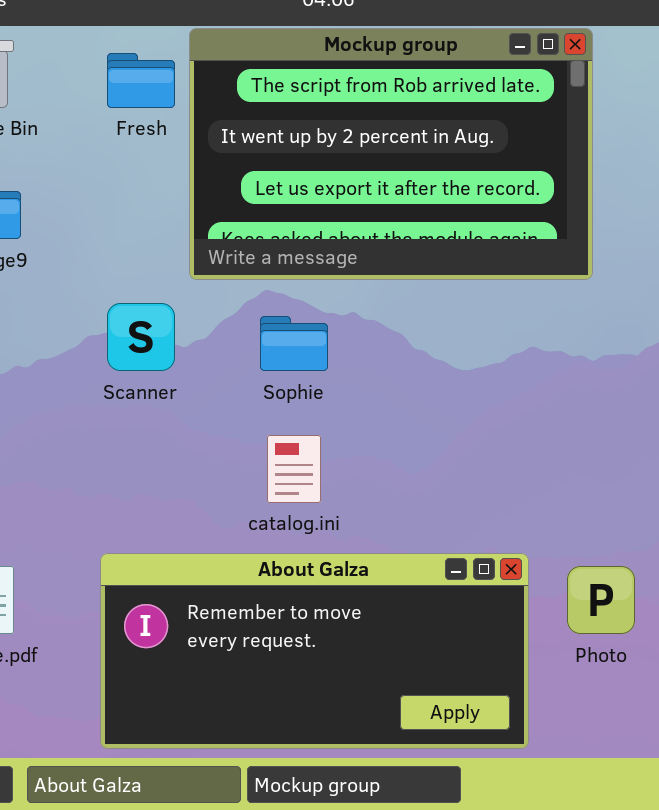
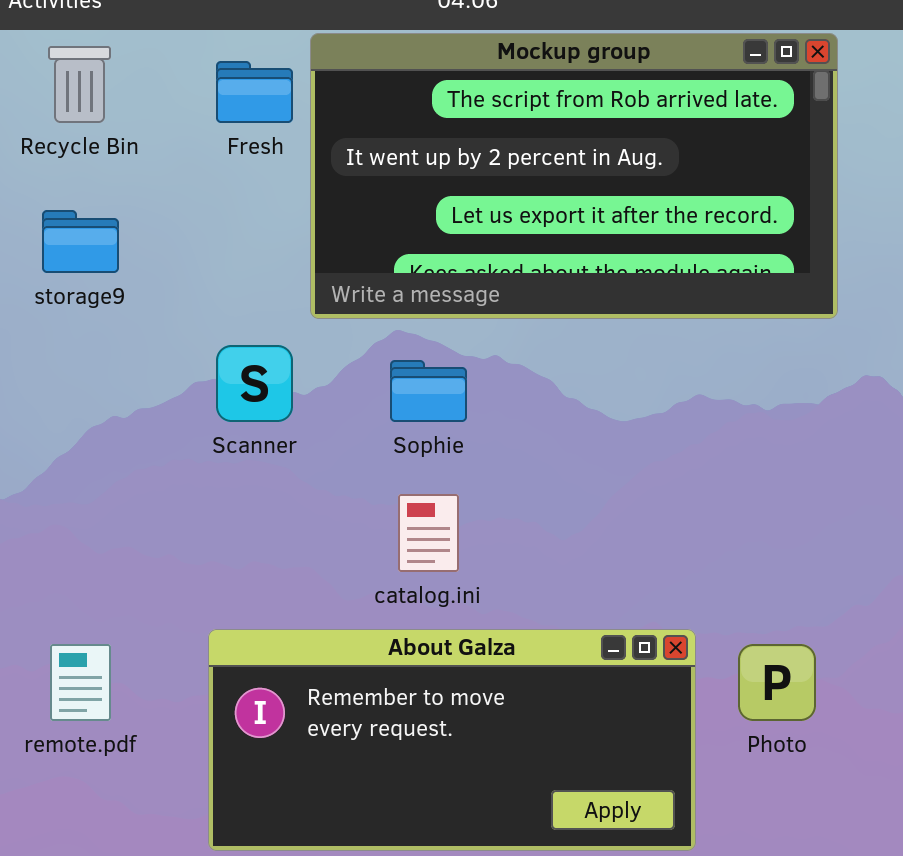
Mockup group: [189,28,593,280] -> [310,33,838,319], resized

